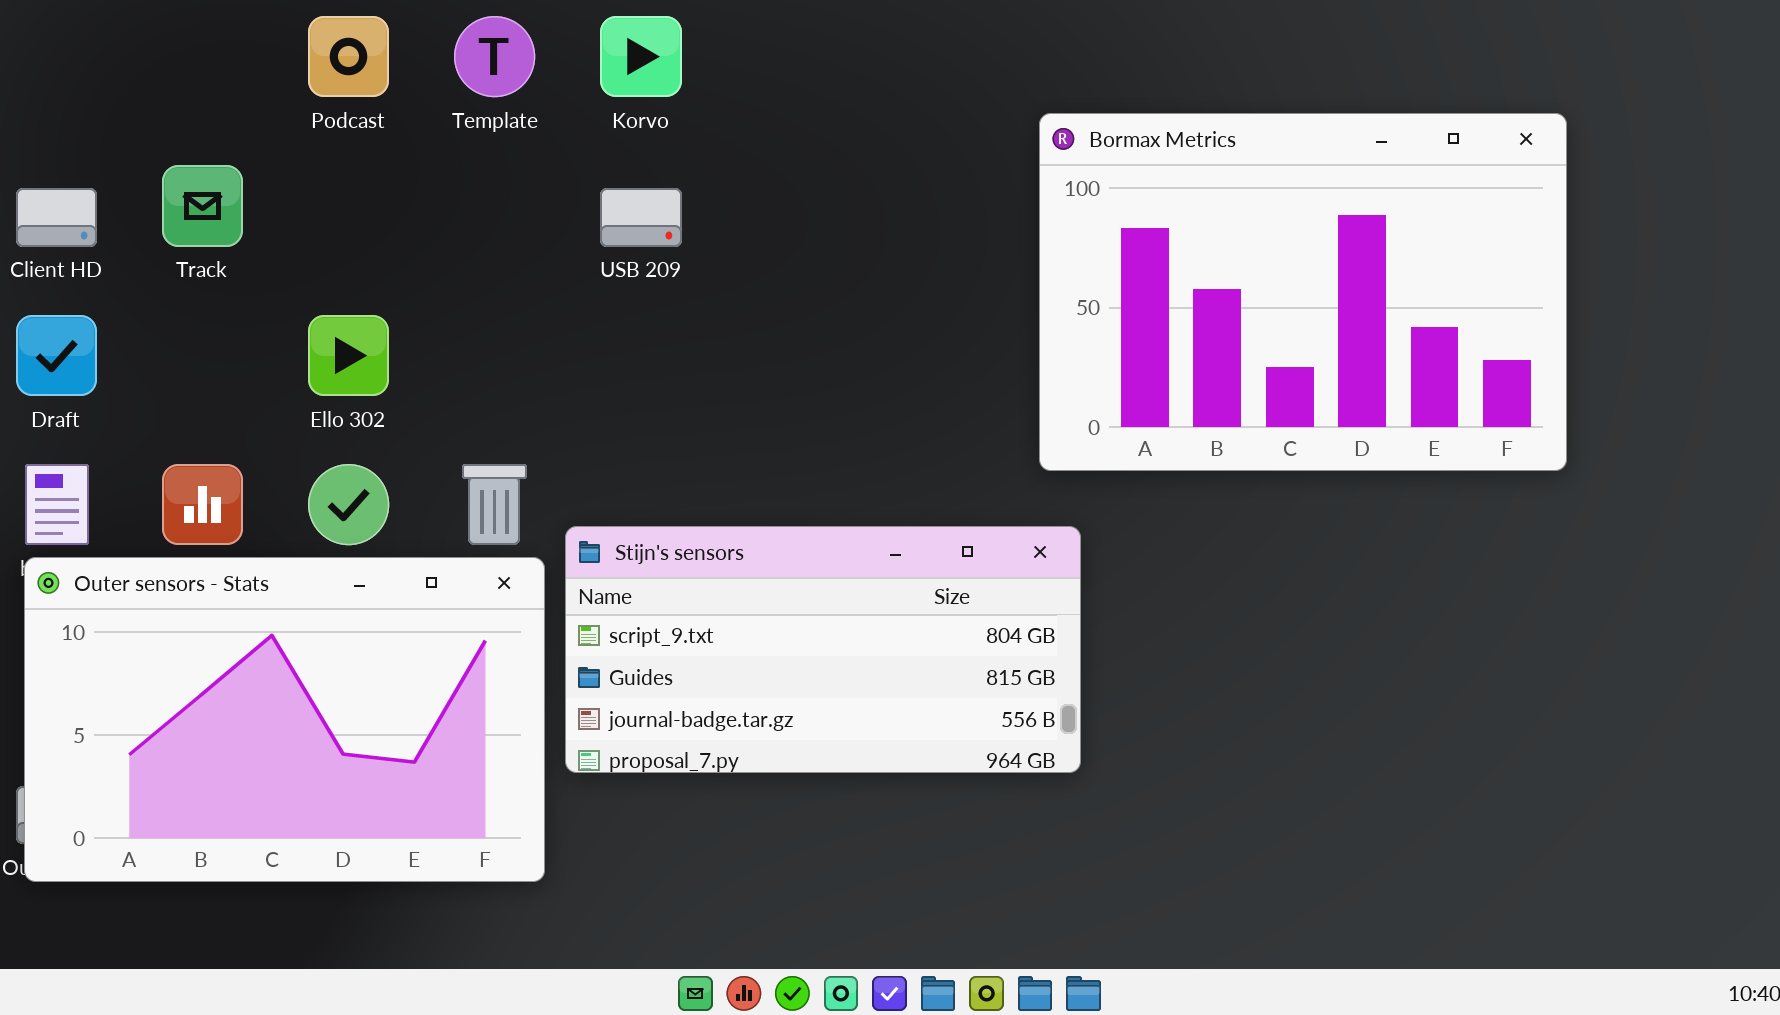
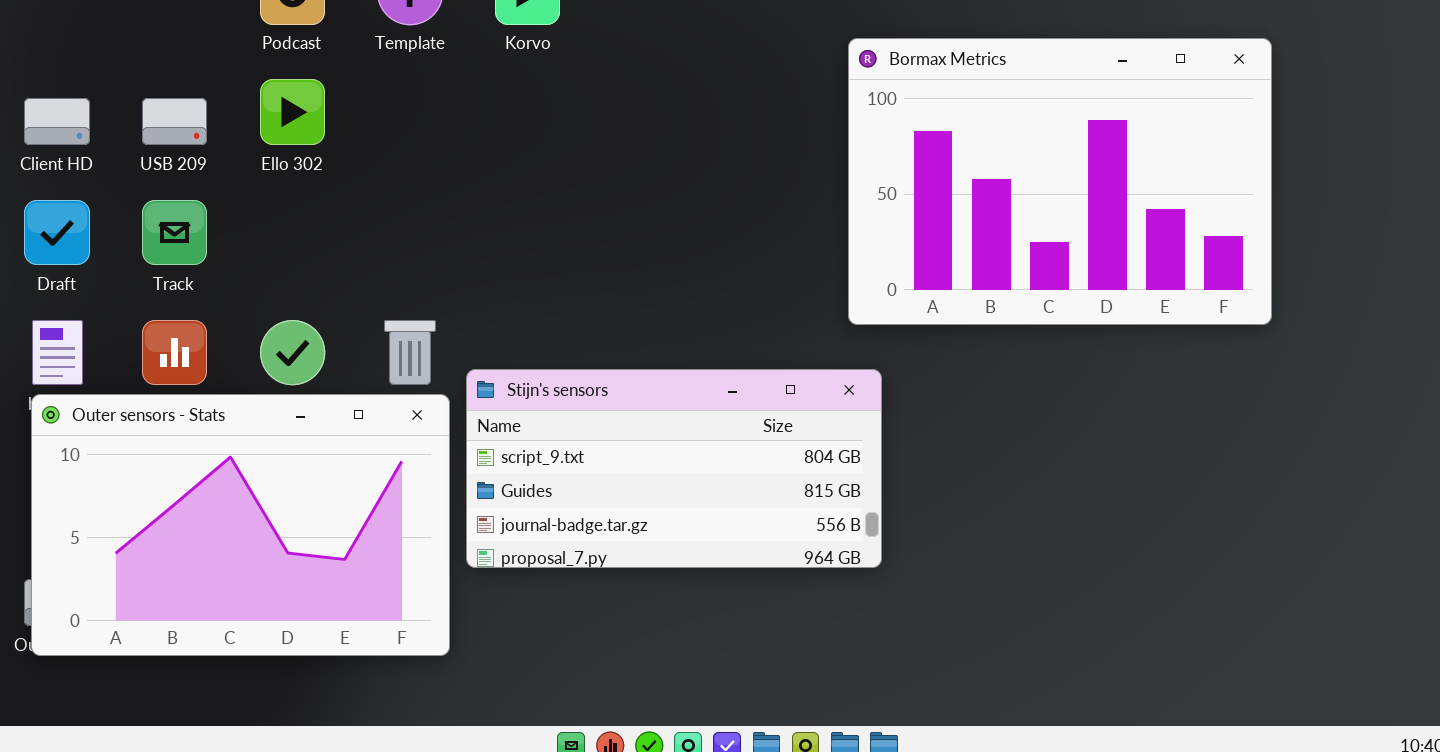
Track: [162,165,243,247] -> [142,200,207,265], moved
USB 209: [600,188,682,247] -> [142,98,207,145], moved
Ello 302: [308,315,389,396] -> [260,79,325,145], moved

